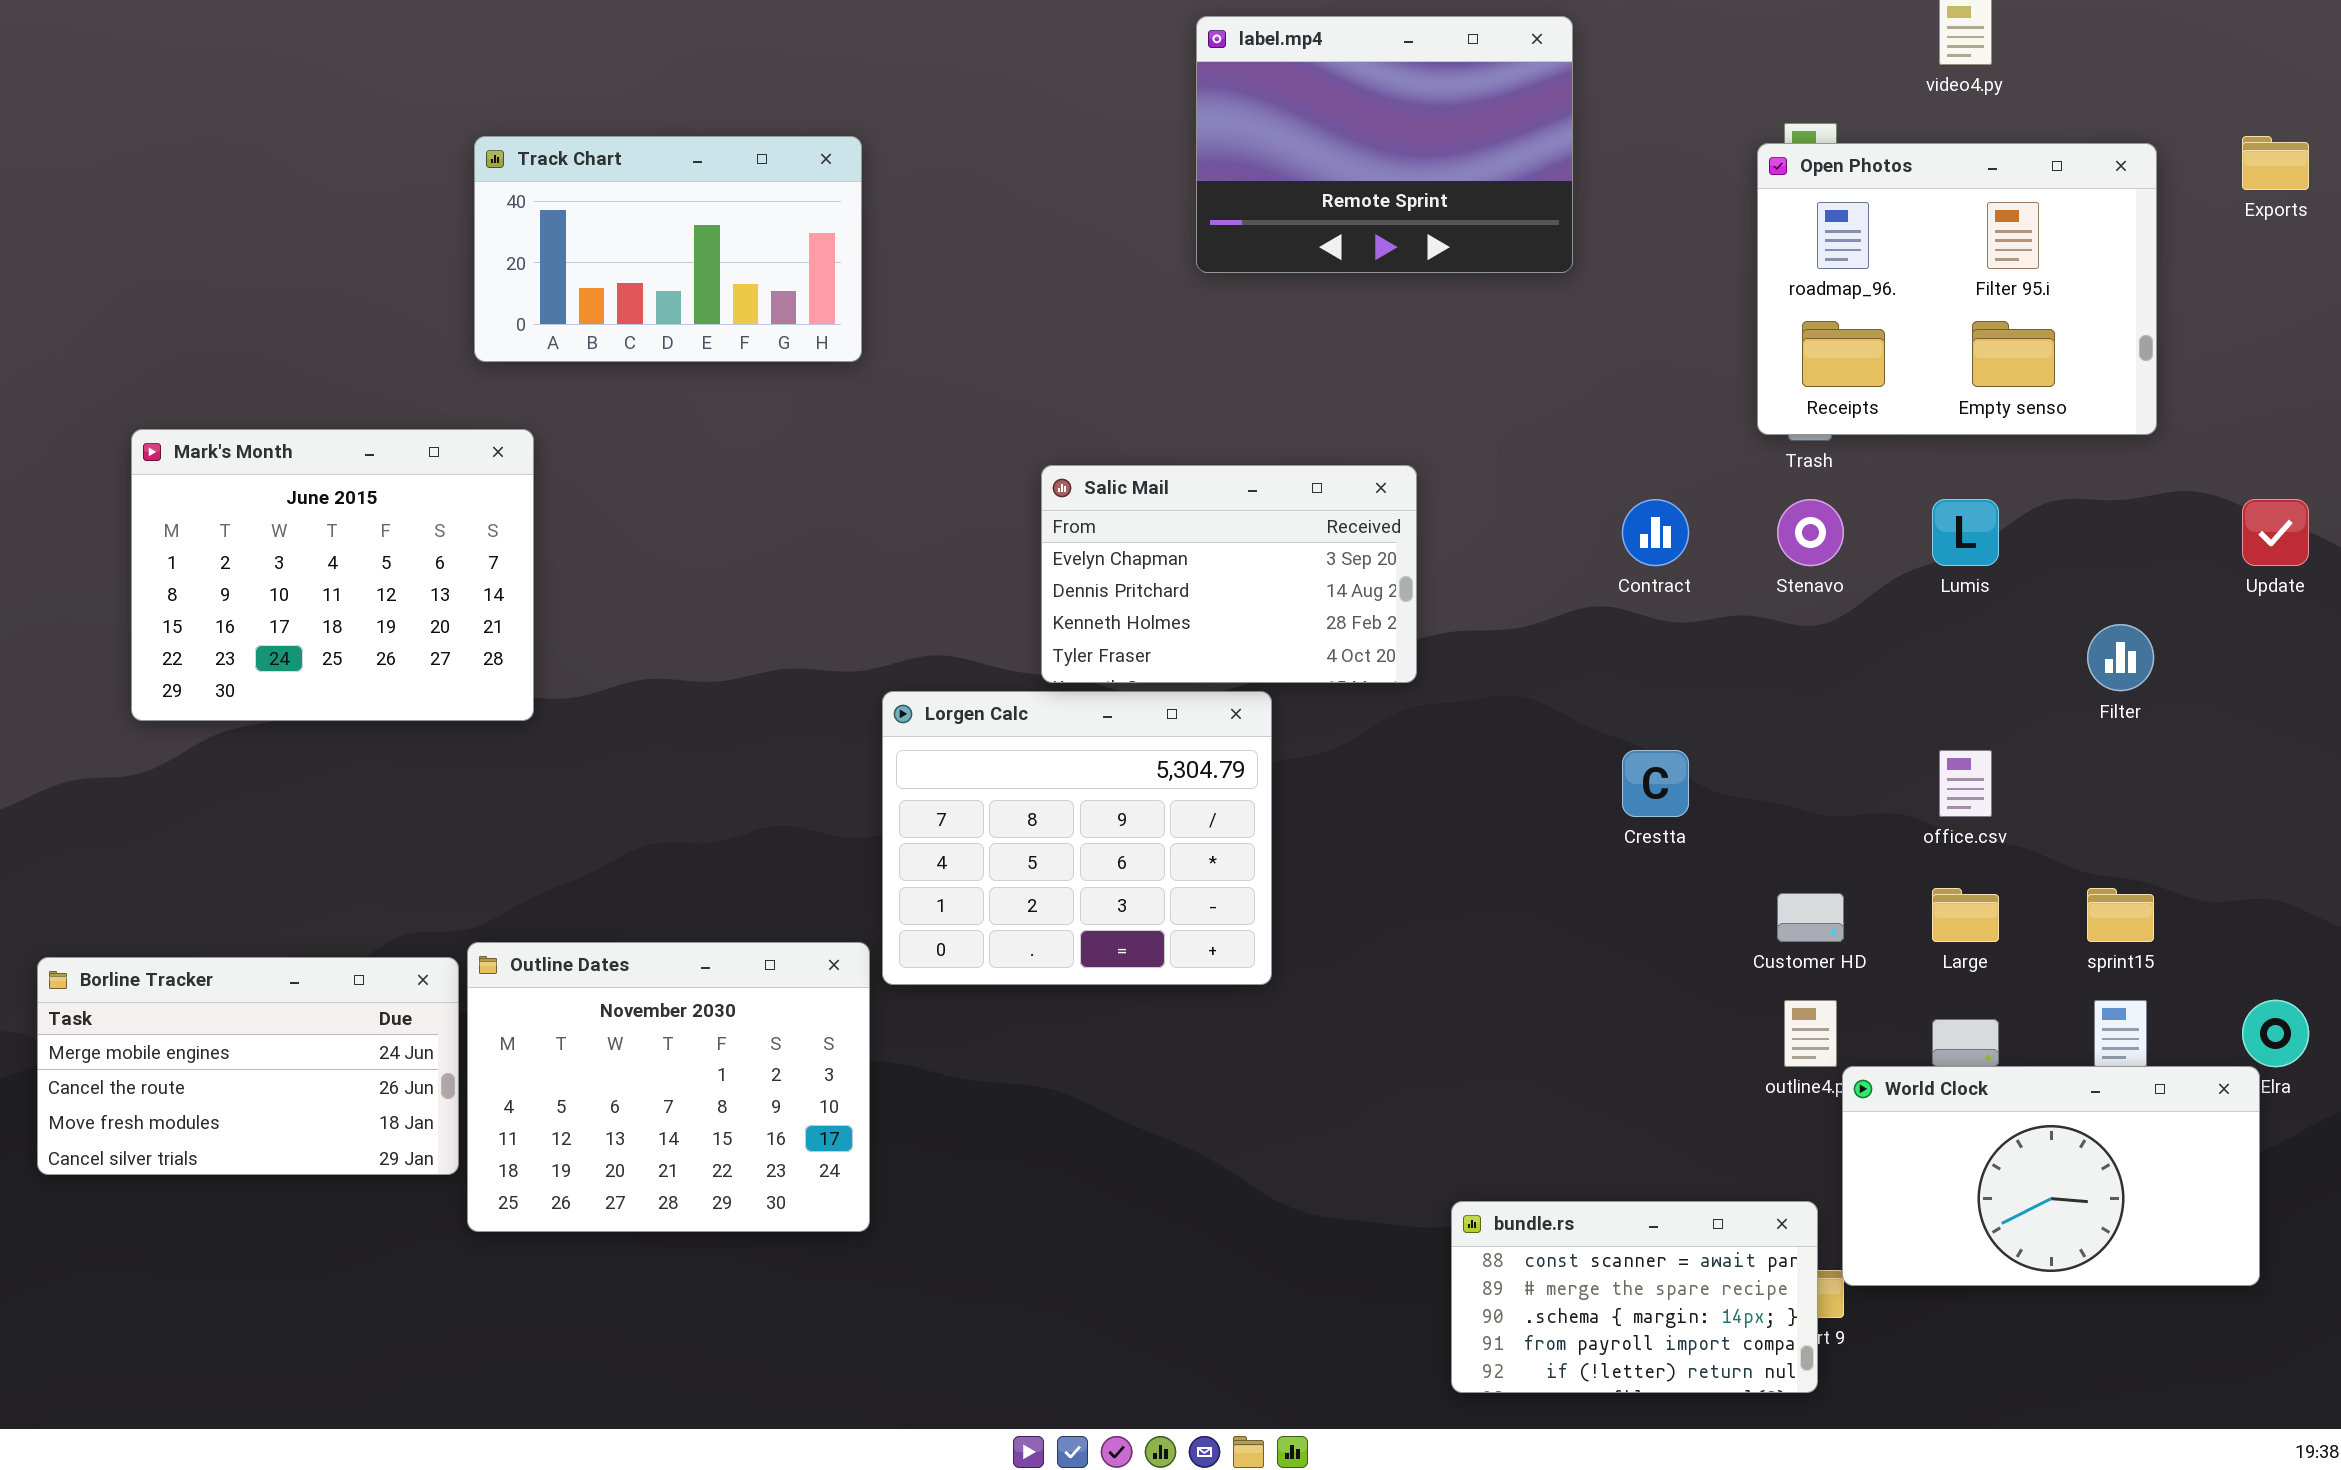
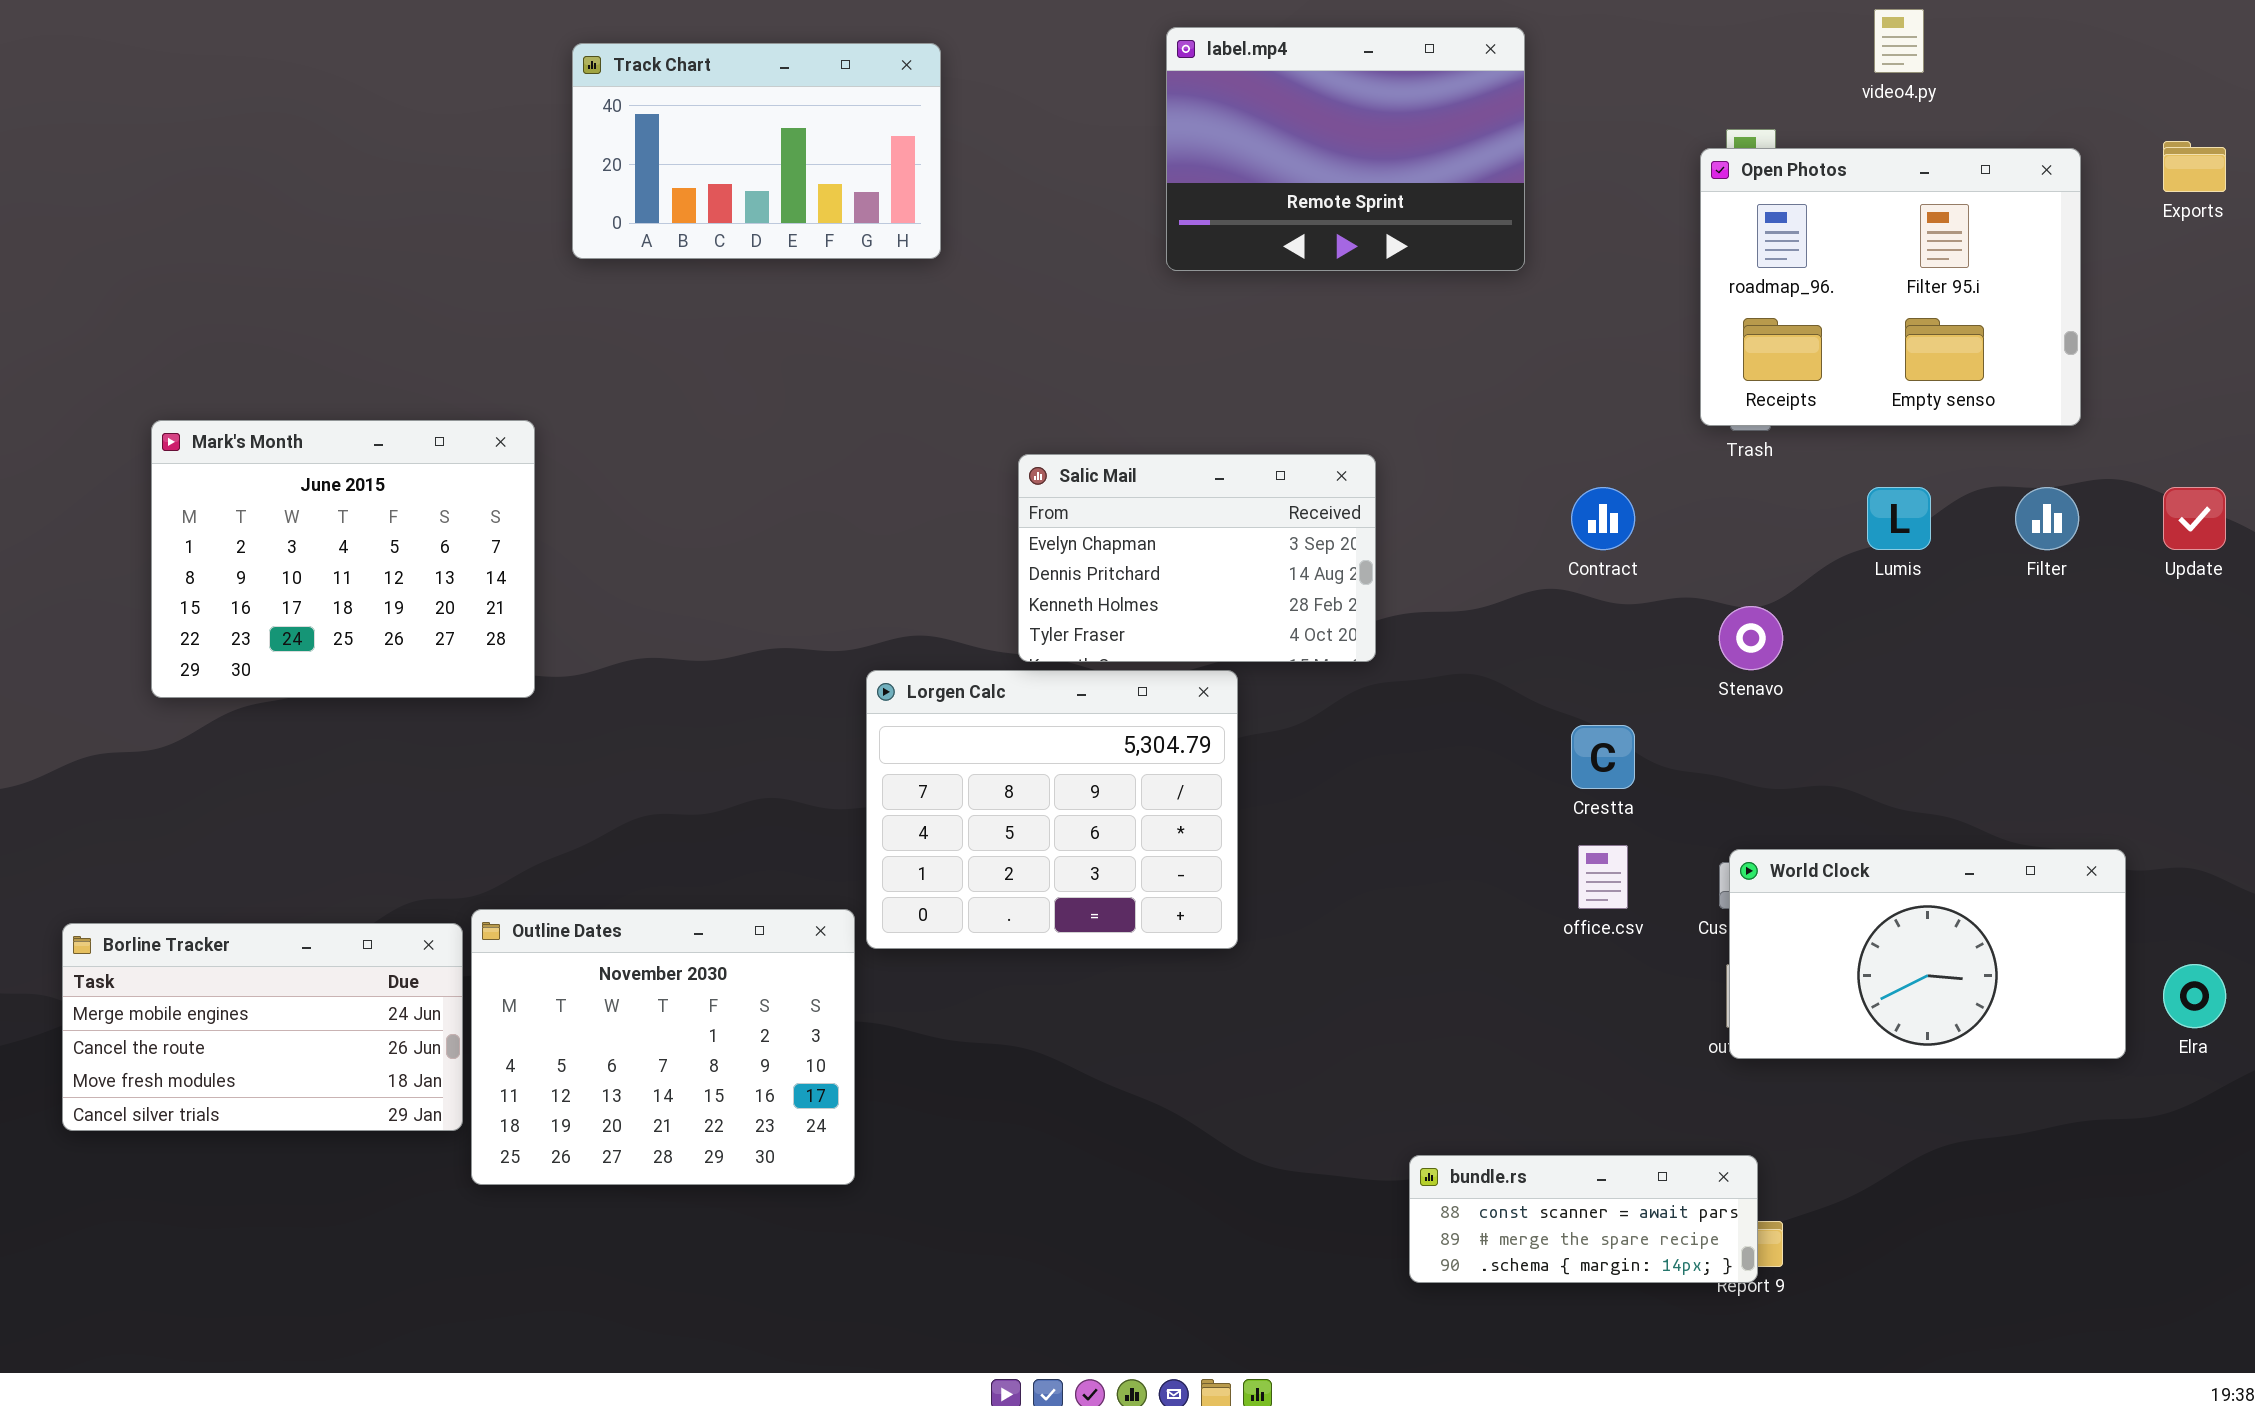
Track Chart: [474,136,862,362] -> [572,43,941,259], moved
Stenavo: [1777,499,1844,566] -> [1719,606,1783,670], moved
Filter: [2087,624,2154,691] -> [2015,487,2079,550], moved
office.csv: [1939,750,1992,817] -> [1578,845,1628,909], moved
World Clock: [1842,1066,2260,1286] -> [1729,849,2126,1059], moved
bundle.rs: [1451,1201,1818,1393] -> [1409,1155,1758,1283], resized

